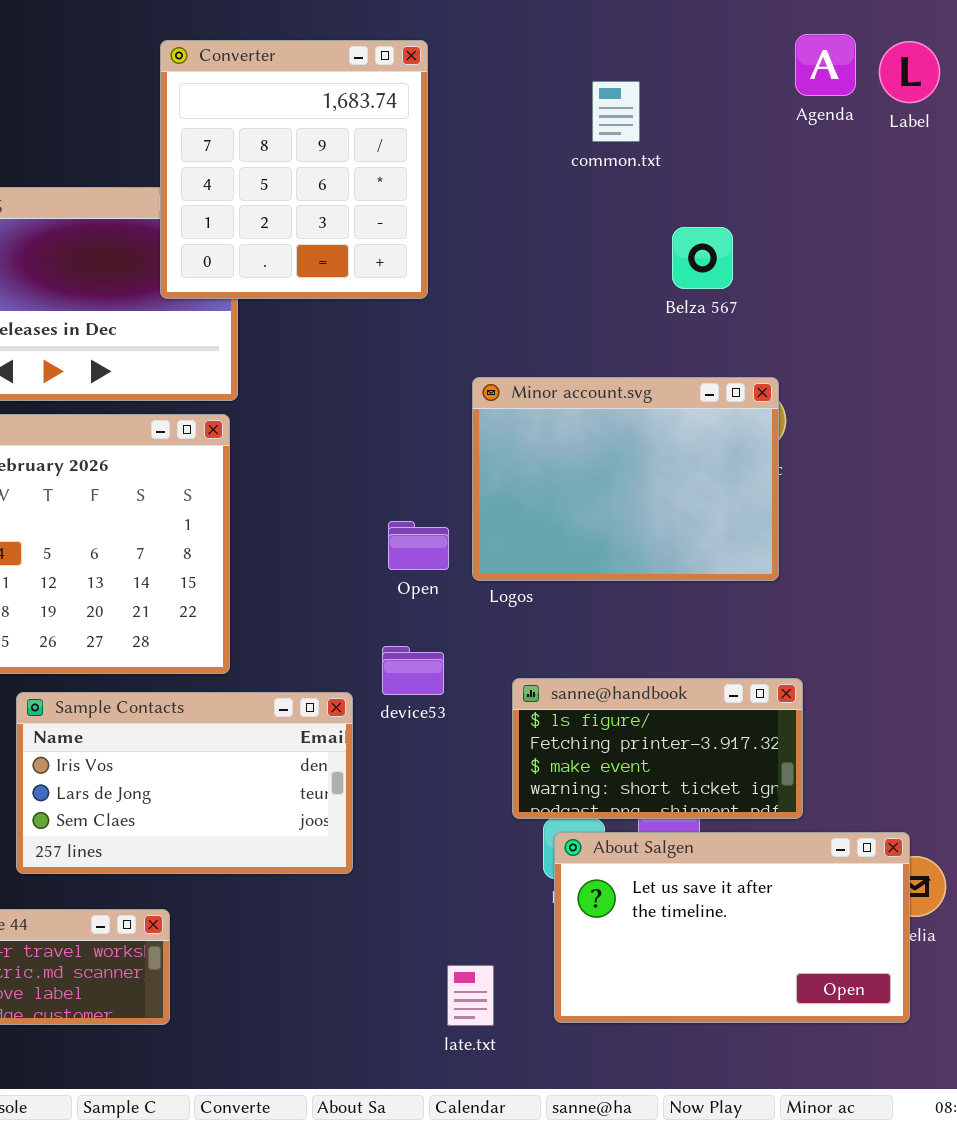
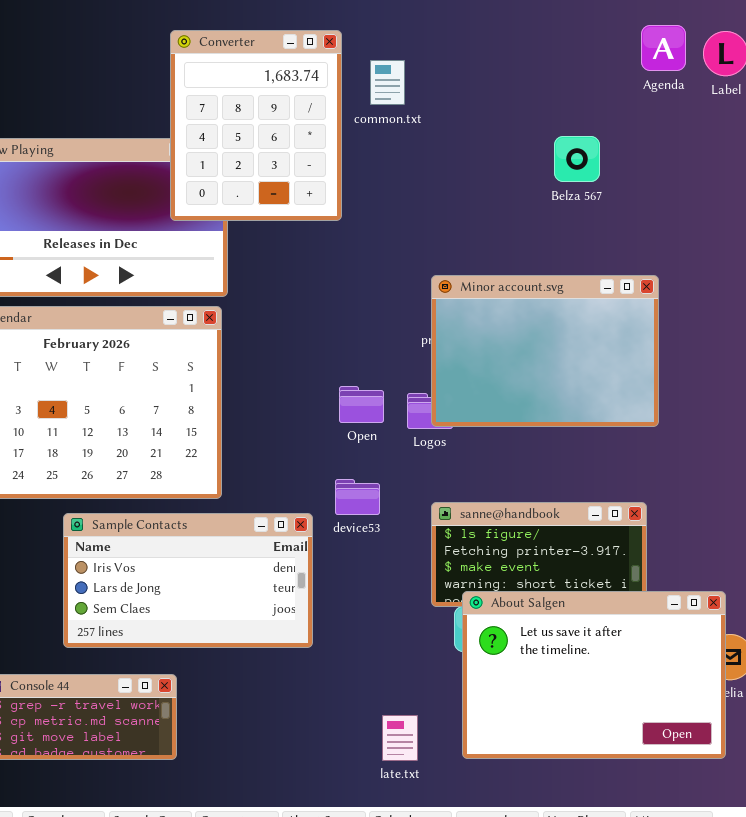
Converter: [160,40,428,299] -> [170,30,342,221], resized
common.txt: [592,81,640,142] -> [370,60,405,105], moved
Belza 567: [672,227,733,289] -> [554,136,600,182], moved
Minor account.svg: [472,377,779,581] -> [431,275,659,427], moved
About Salgen: [554,832,910,1023] -> [462,591,726,759], resized

